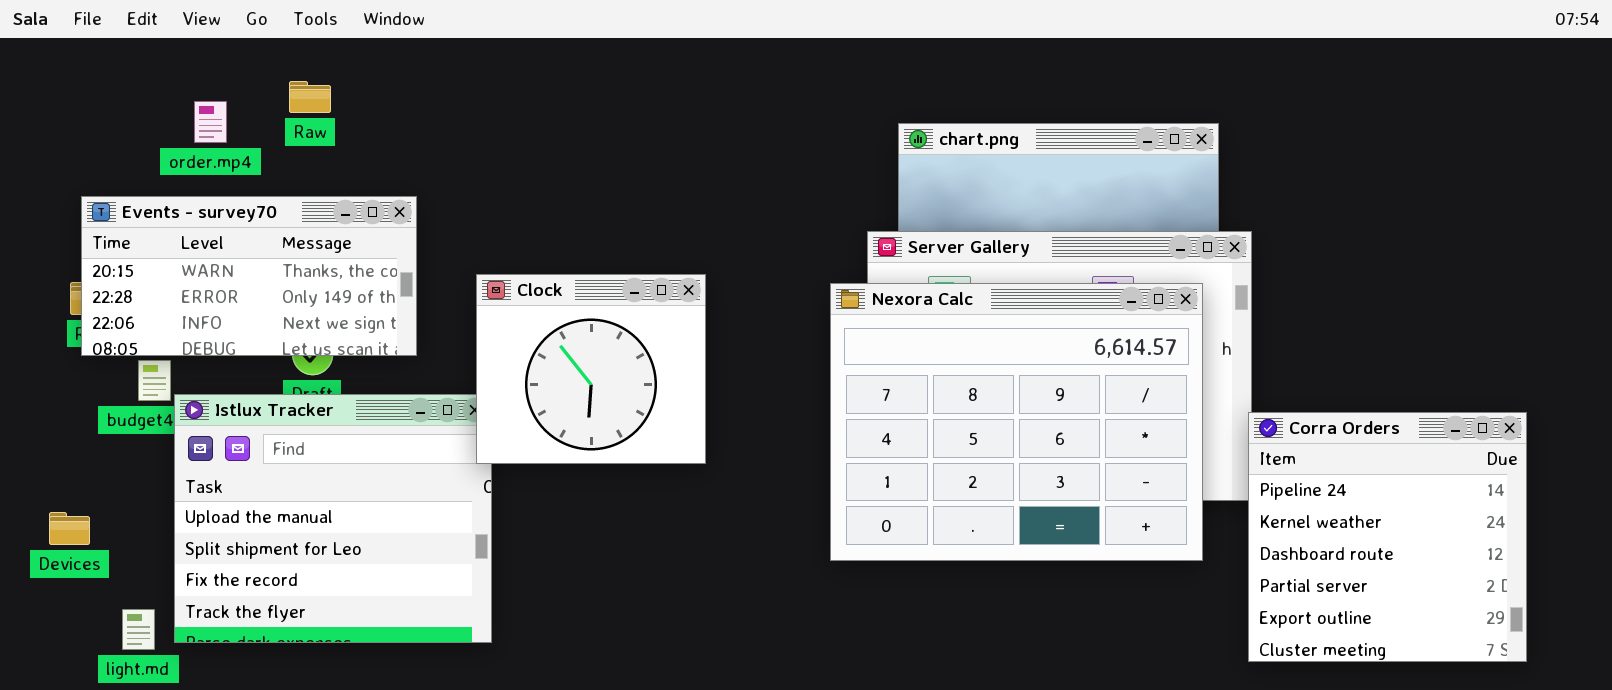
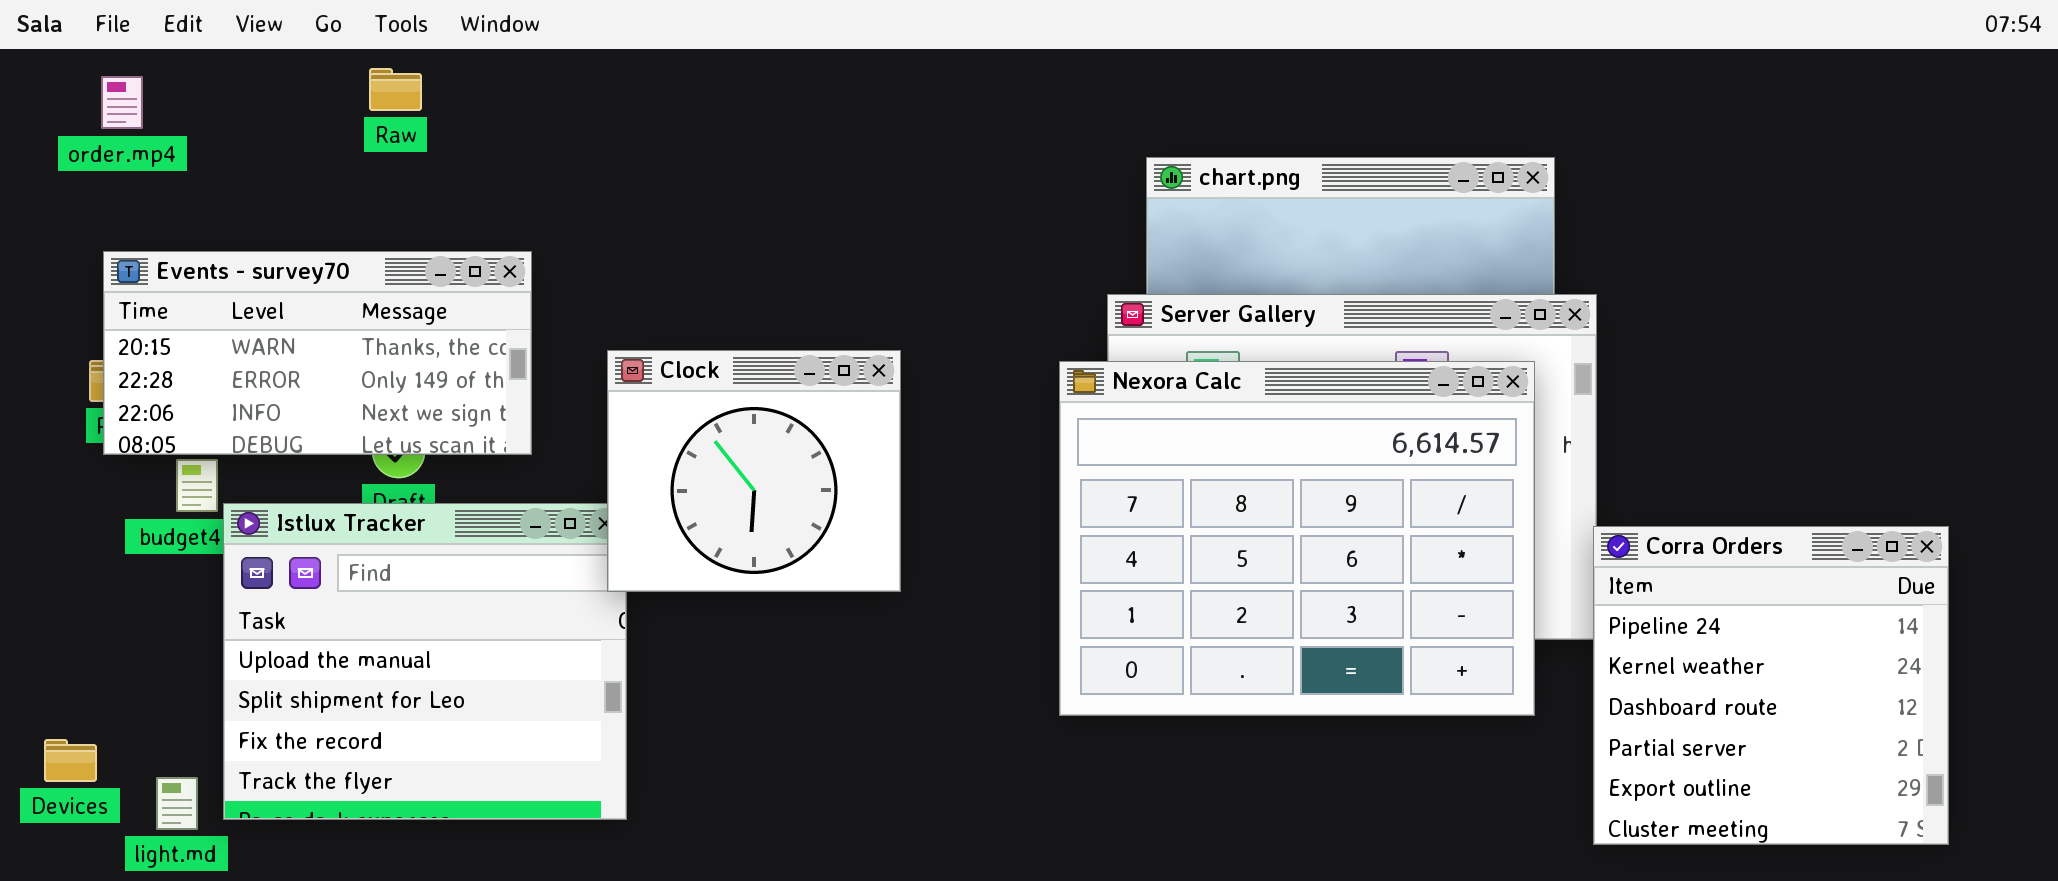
Raw: [289,81,331,113] -> [369,68,422,111], moved
order.mp4: [194,101,227,143] -> [101,76,143,129], moved
Devices: [49,512,90,545] -> [44,739,97,782], moved

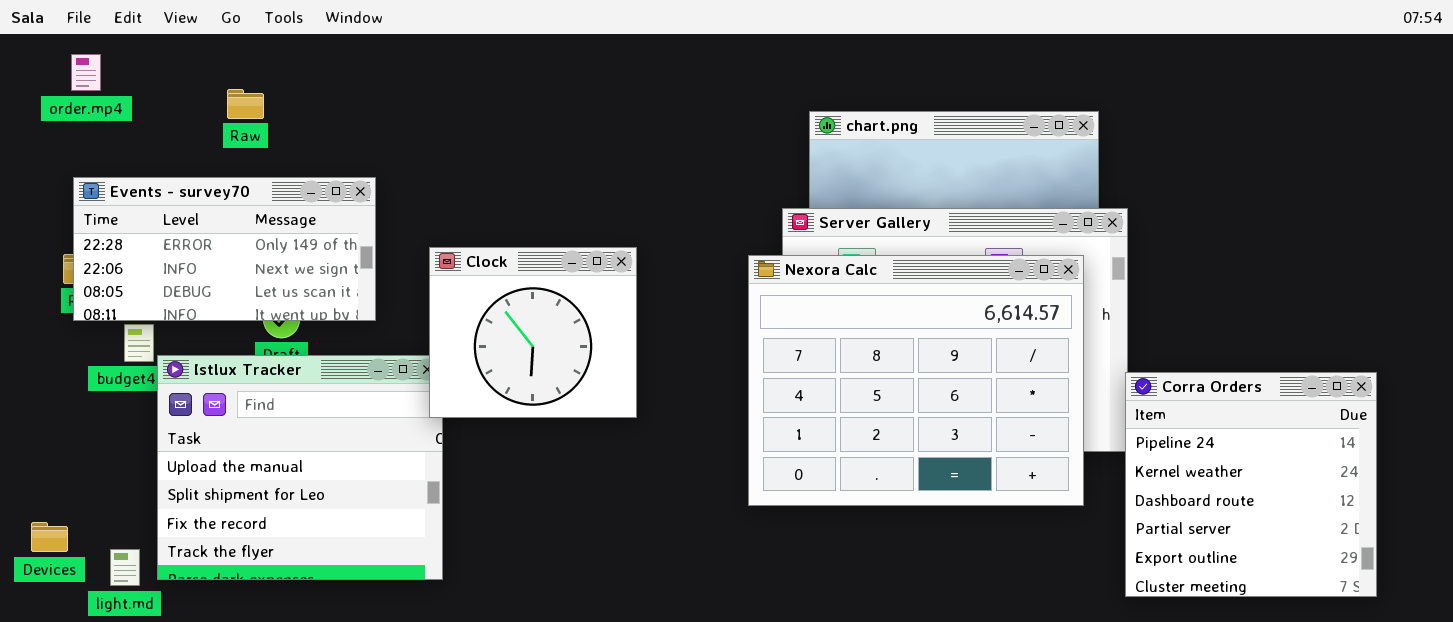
Raw: [369,68,422,111] -> [227,89,264,119], moved
Events - survey70: [103,251,532,455] -> [73,177,376,321], scrolled down 1 row

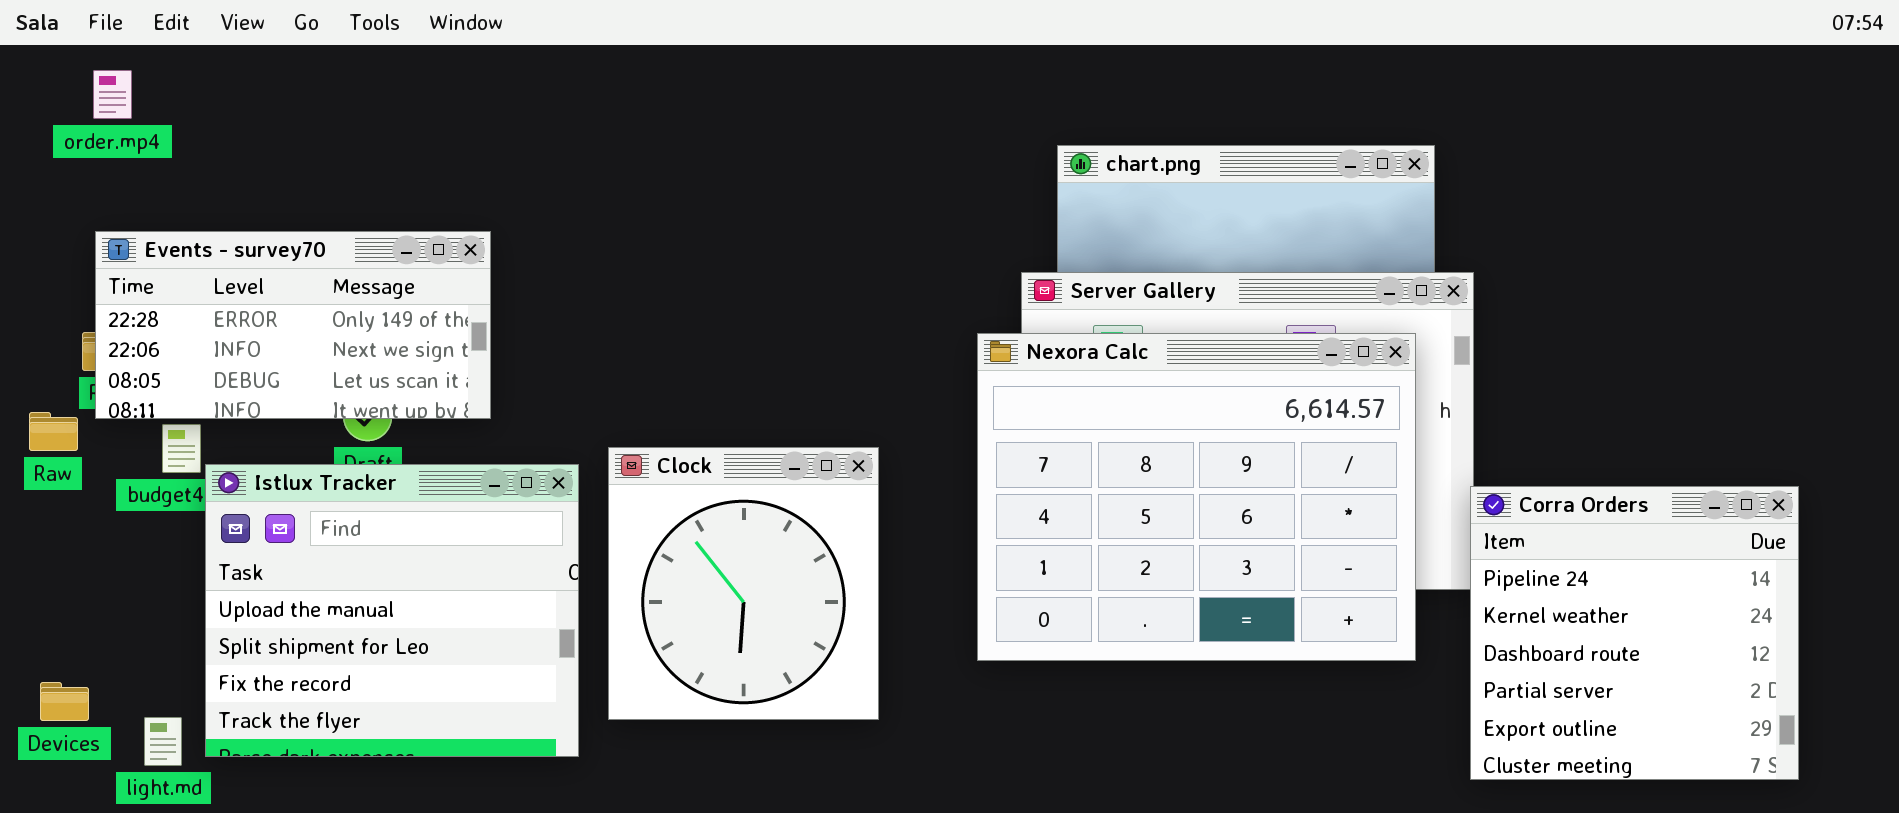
Raw: [227,89,264,119] -> [29,412,78,451], moved
Clock: [429,247,637,418] -> [608,447,879,720], moved, resized

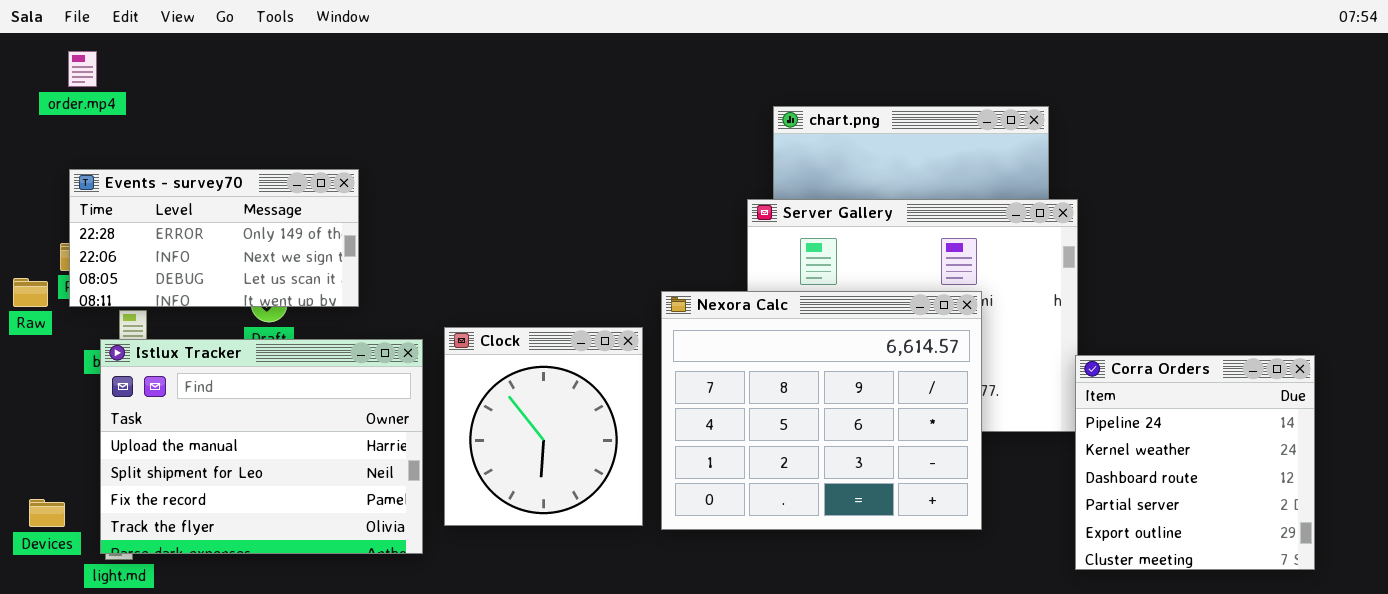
Nexora Calc: [977,333,1416,661] -> [661,291,982,530], moved
Raw: [29,412,78,451] -> [13,278,48,307], moved
Istlux Tracker: [205,464,579,757] -> [100,339,423,554], resized

